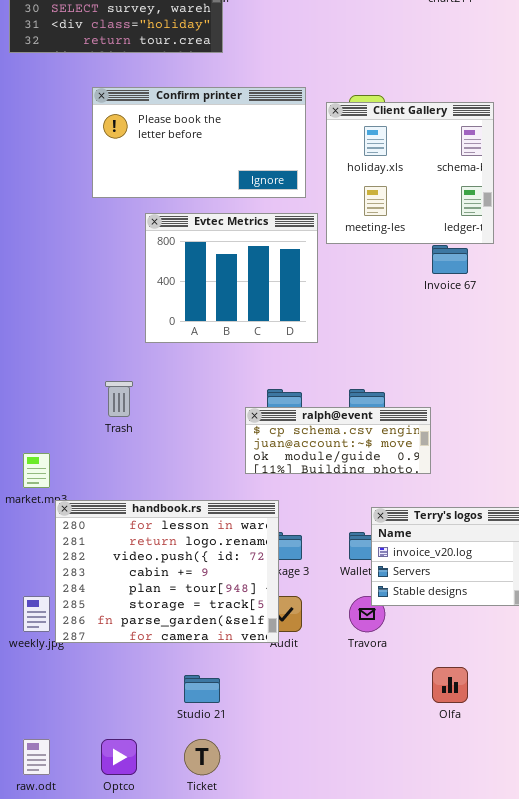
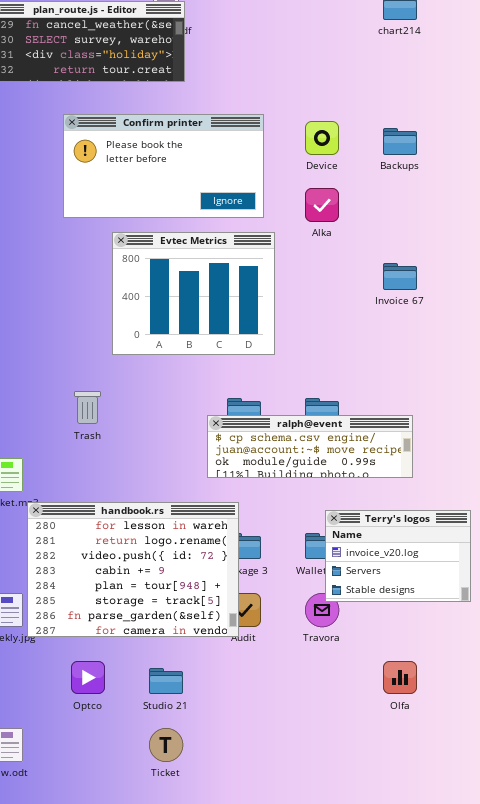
Client Gallery: [326,102,494,244] -> none, closed
ralph@event: [245,407,431,474] -> [207,415,413,478], resized
Optco: [101,739,137,775] -> [71,661,105,694], moved

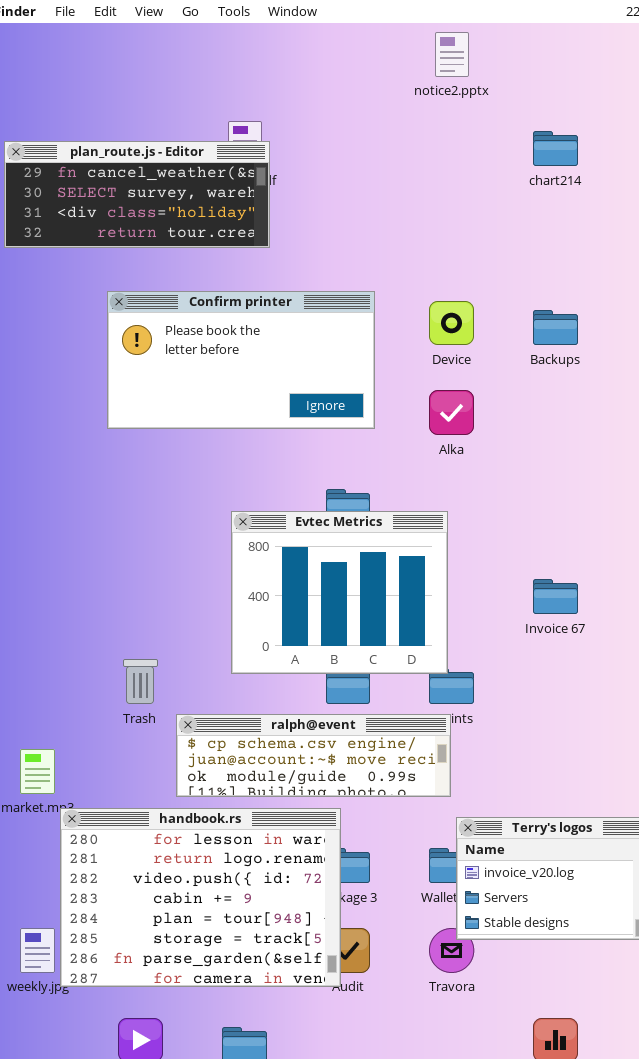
Evtec Metrics: [112,232,275,355] -> [231,511,448,674], moved
Invoice 67: [383,263,417,290] -> [533,579,578,614], moved
ralph@event: [207,415,413,478] -> [176,714,451,797], moved

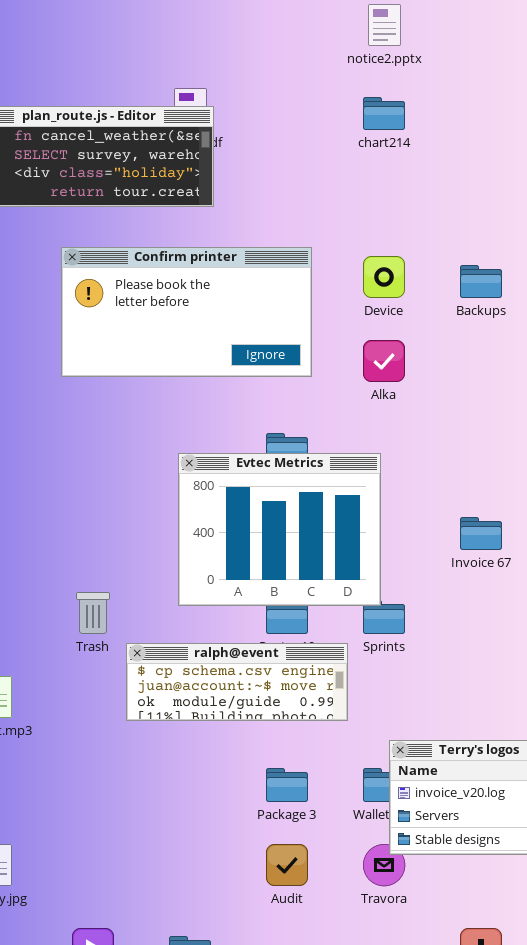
chart214: [533,131,578,166] -> [363,97,405,130], moved
ralph@event: [176,714,451,797] -> [126,643,348,721], resized
handbook.rs: [60,808,341,987] -> none, closed

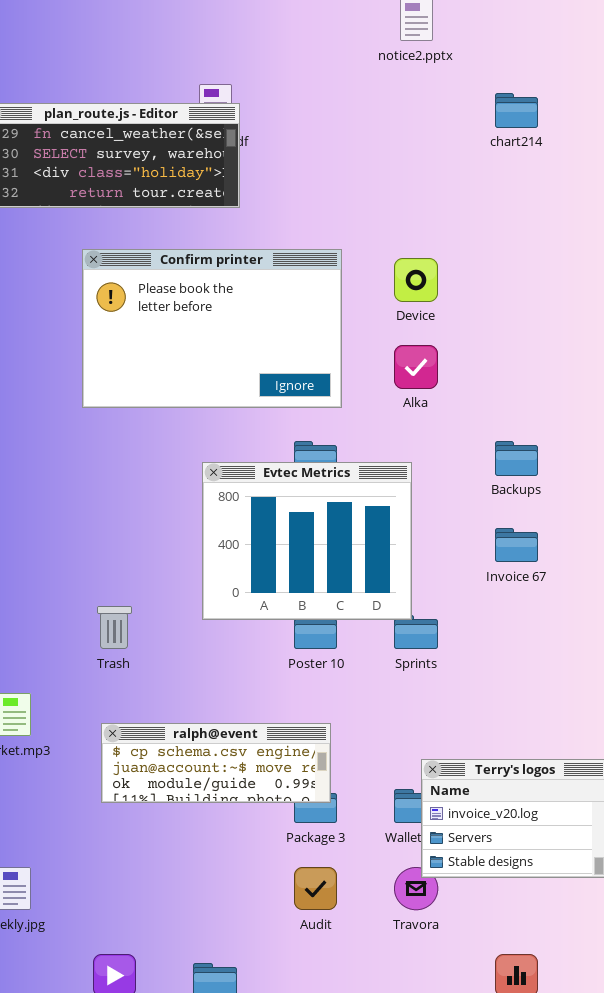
chart214: [363,97,405,130] -> [495,93,538,128], moved
Confirm printer: [61,247,312,377] -> [82,249,342,408], resized
Backups: [460,265,502,298] -> [495,441,538,476], moved
ralph@event: [126,643,348,721] -> [101,723,331,803], moved

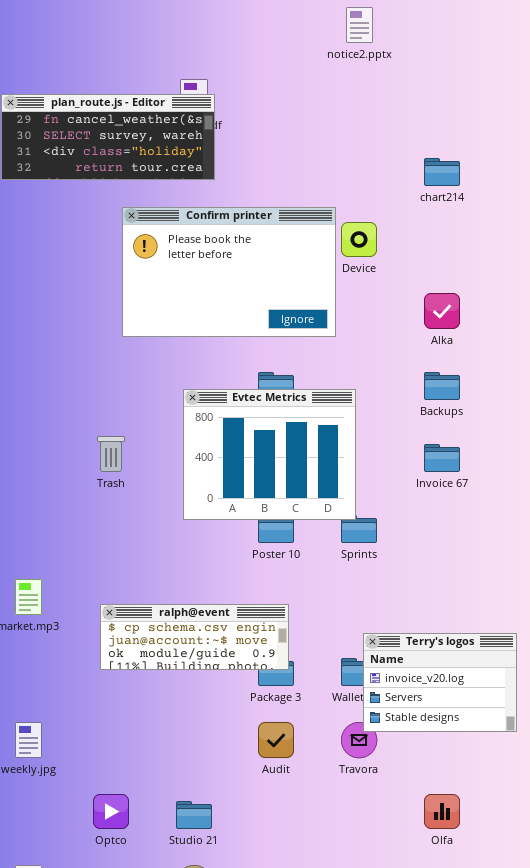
chart214: [495,93,538,128] -> [424,158,460,186], moved
Confirm printer: [82,249,342,408] -> [122,207,336,337], moved
Alka: [394,345,438,389] -> [424,293,460,329], moved
Trash: [97,606,132,649] -> [97,436,125,472], moved

